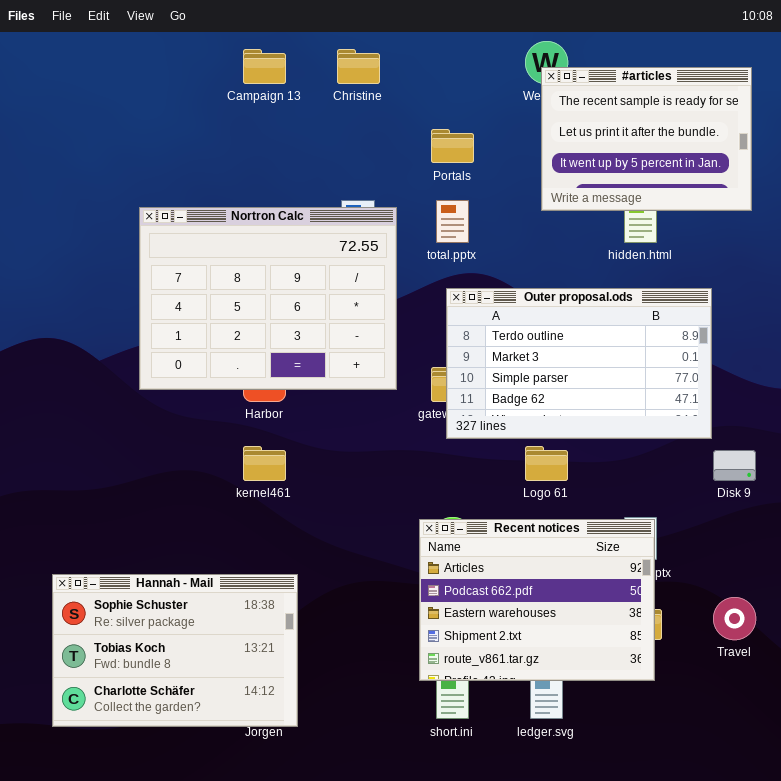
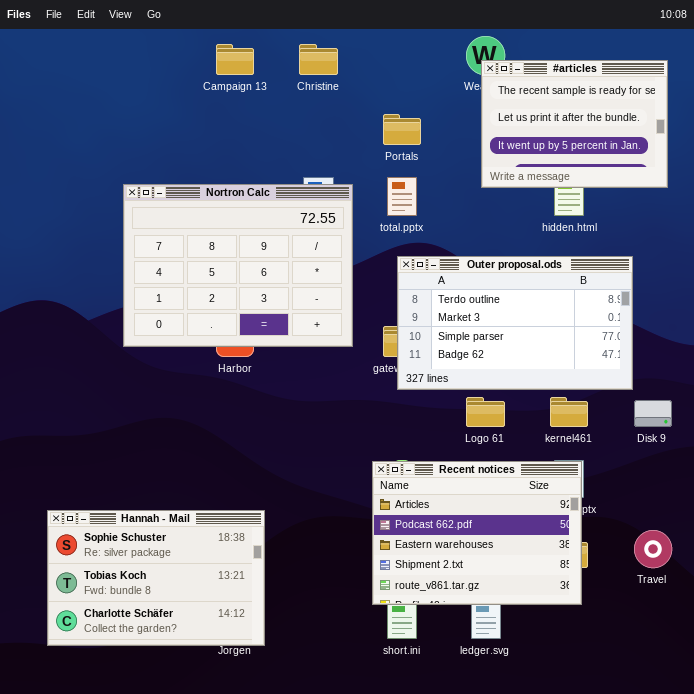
kernel461: [243,446,286,481] -> [550,397,588,427], moved

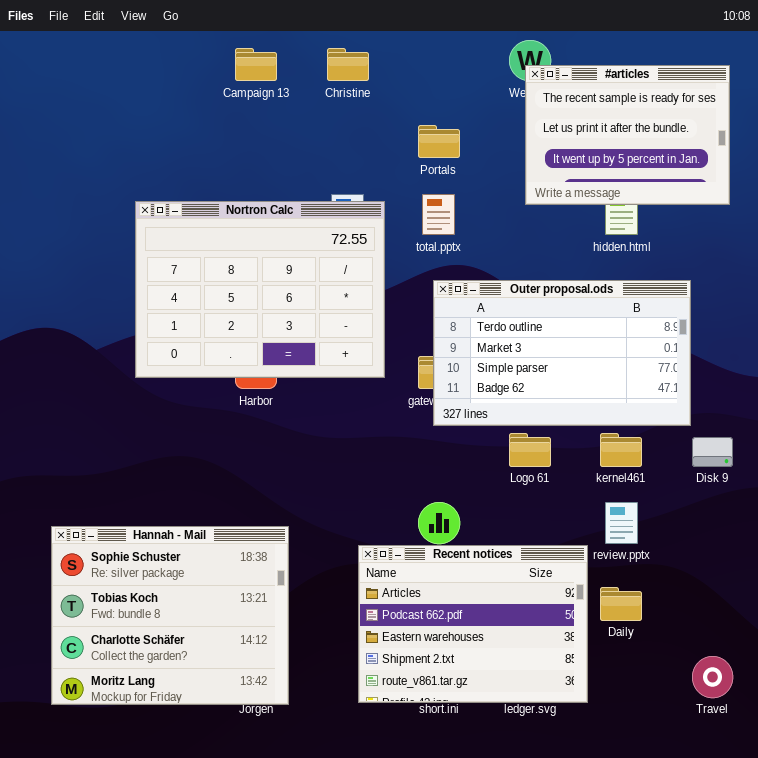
Recent notices: [372,461,582,605] -> [358,545,588,703], moved
Hannah - Mail: [47,510,265,646] -> [51,526,289,705], resized
Travel: [634,530,672,568] -> [692,656,733,698], moved

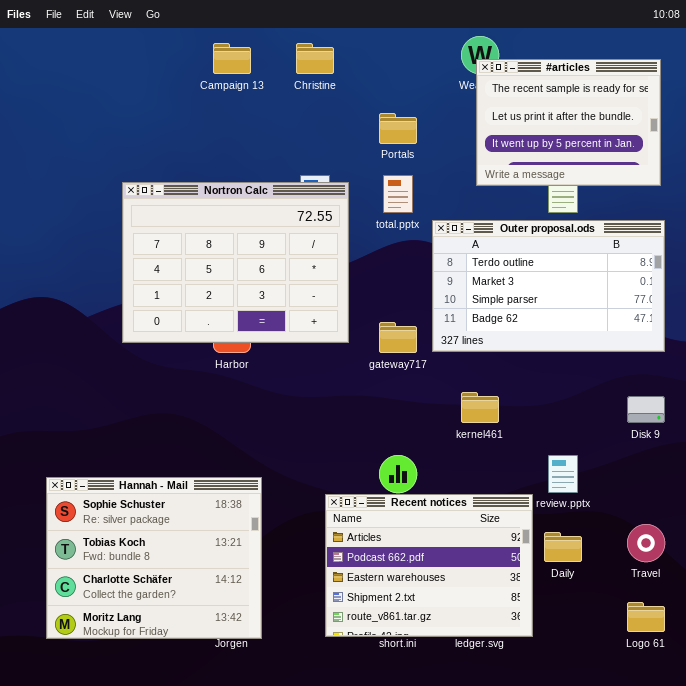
Outer proposal.ods: [433,280,691,426] -> [432,220,665,352], moved
Logo 61: [509,433,551,467] -> [627,602,665,632], moved
kernel461: [600,433,642,467] -> [461,392,499,423], moved
Travel: [692,656,733,698] -> [627,524,665,562], moved

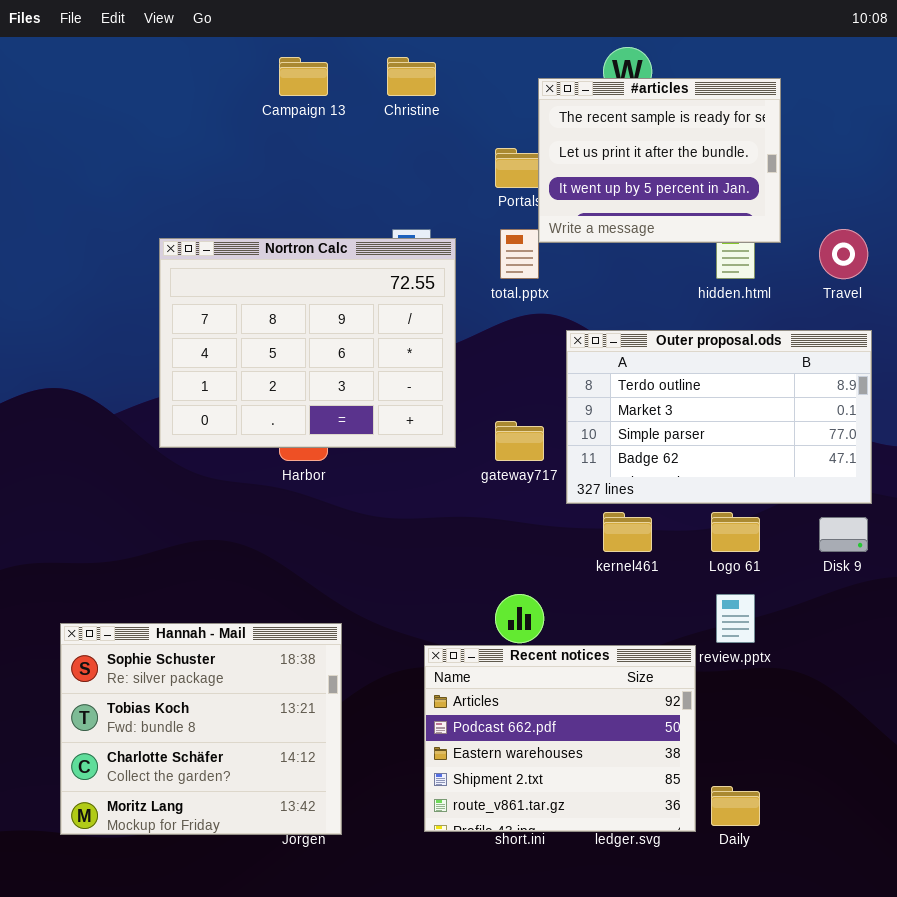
#articles: [476,59,661,186] -> [538,78,781,243], moved
Outer proposal.ods: [432,220,665,352] -> [566,330,872,504], moved
Travel: [627,524,665,562] -> [819,229,868,279], moved
Daily: [544,532,582,562] -> [711,786,760,826], moved
Logo 61: [627,602,665,632] -> [711,512,760,552], moved

